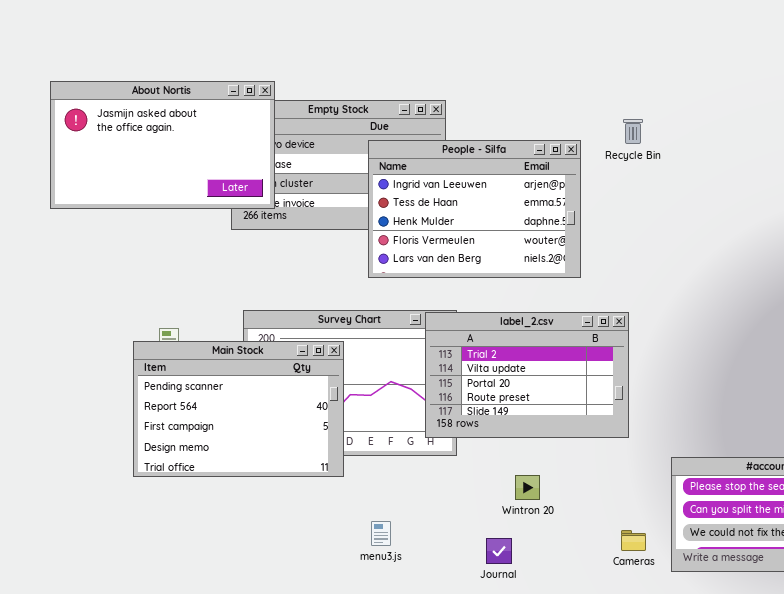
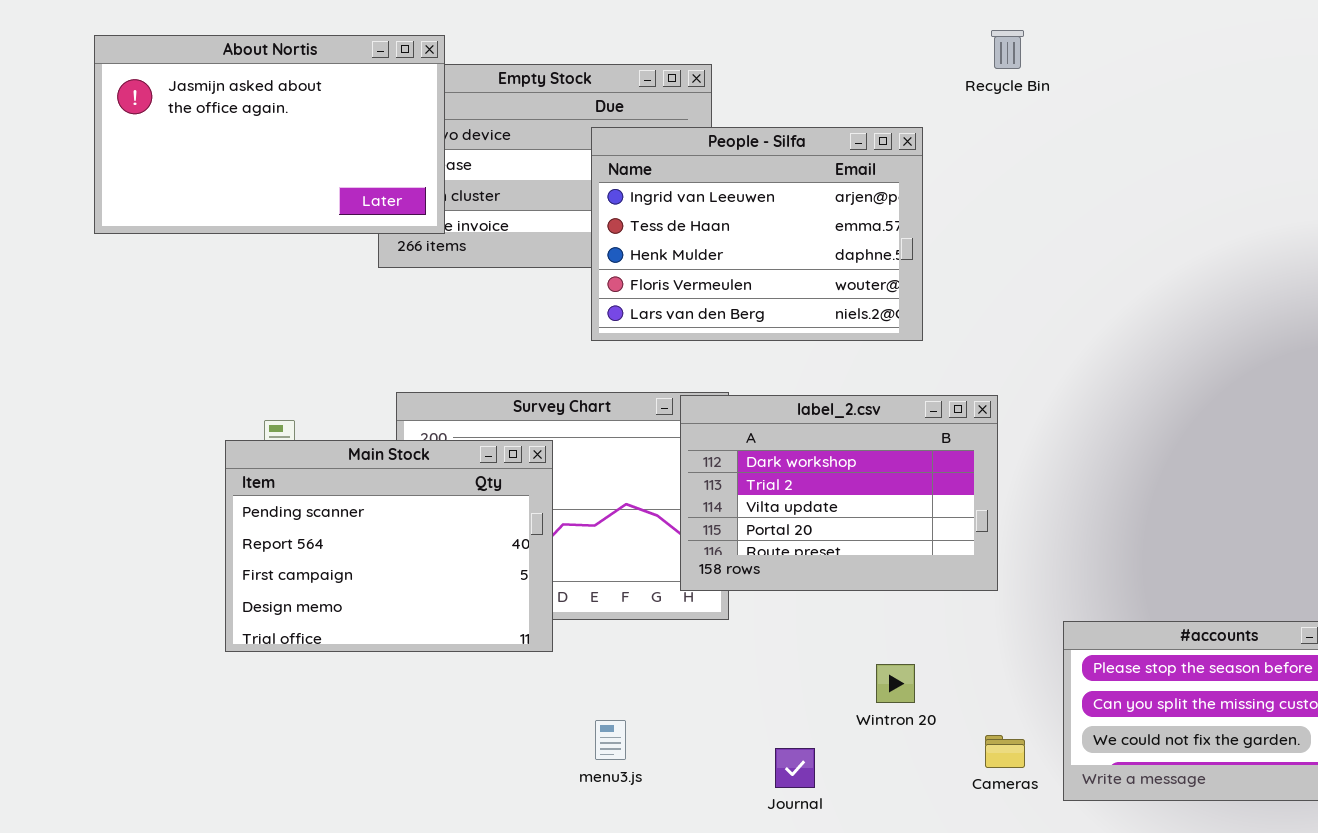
Recycle Bin: [623,119,643,144] -> [991,30,1024,69], moved
label_2.csv: [425,312,629,438] -> [680,395,998,591], scrolled up 1 row
Wintron 20: [515,475,540,500] -> [876,664,915,703], moved

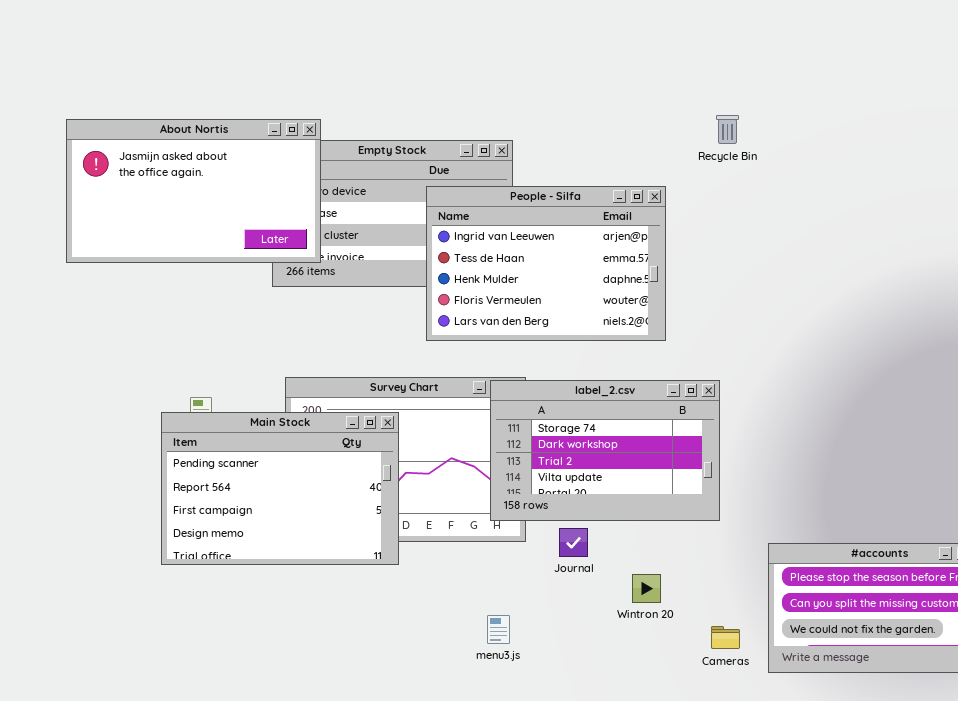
label_2.csv: [680,395,998,591] -> [490,380,720,521], scrolled up 1 row
menu3.js: [595,720,626,760] -> [487,615,510,644], moved
Journal: [775,748,815,788] -> [559,528,588,557], moved

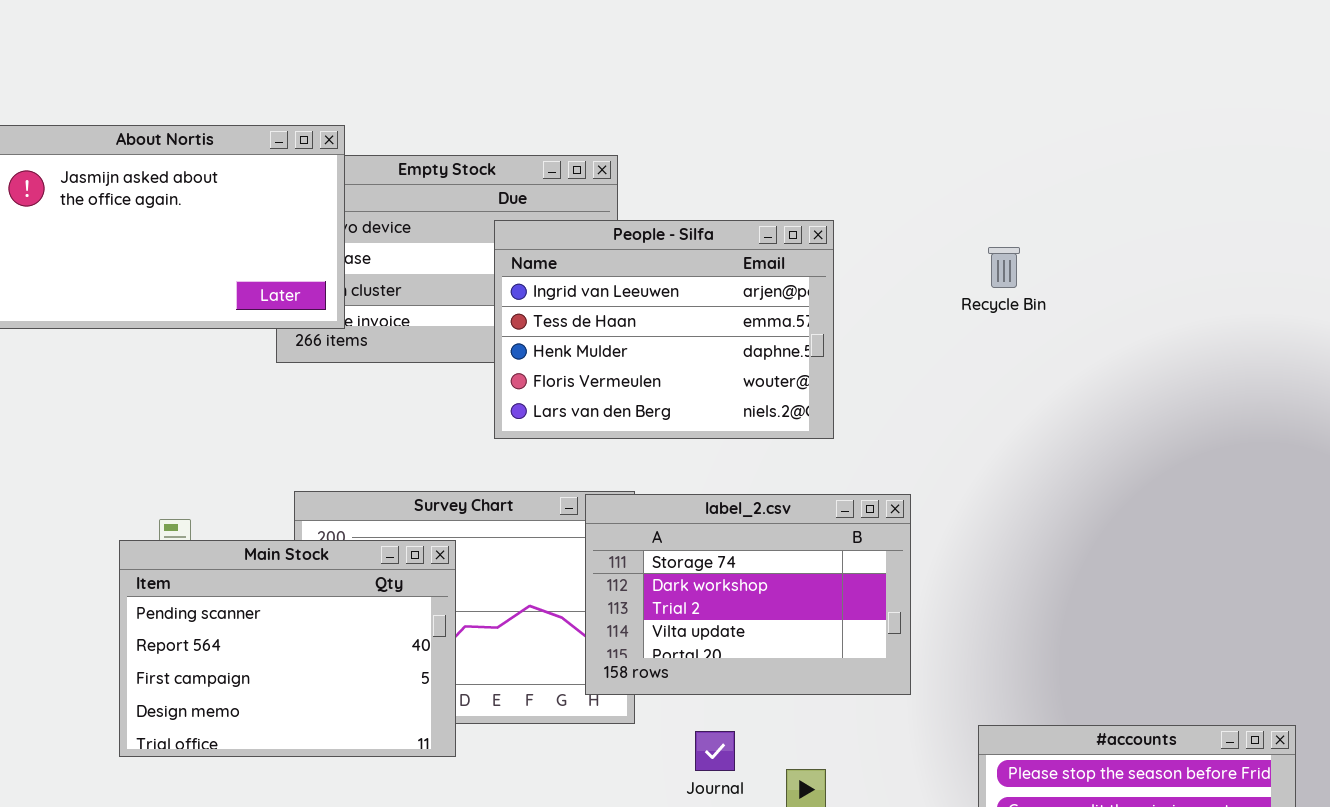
Recycle Bin: [716,115,739,144] -> [988,247,1020,288], moved
Journal: [559,528,588,557] -> [695,731,735,771], moved

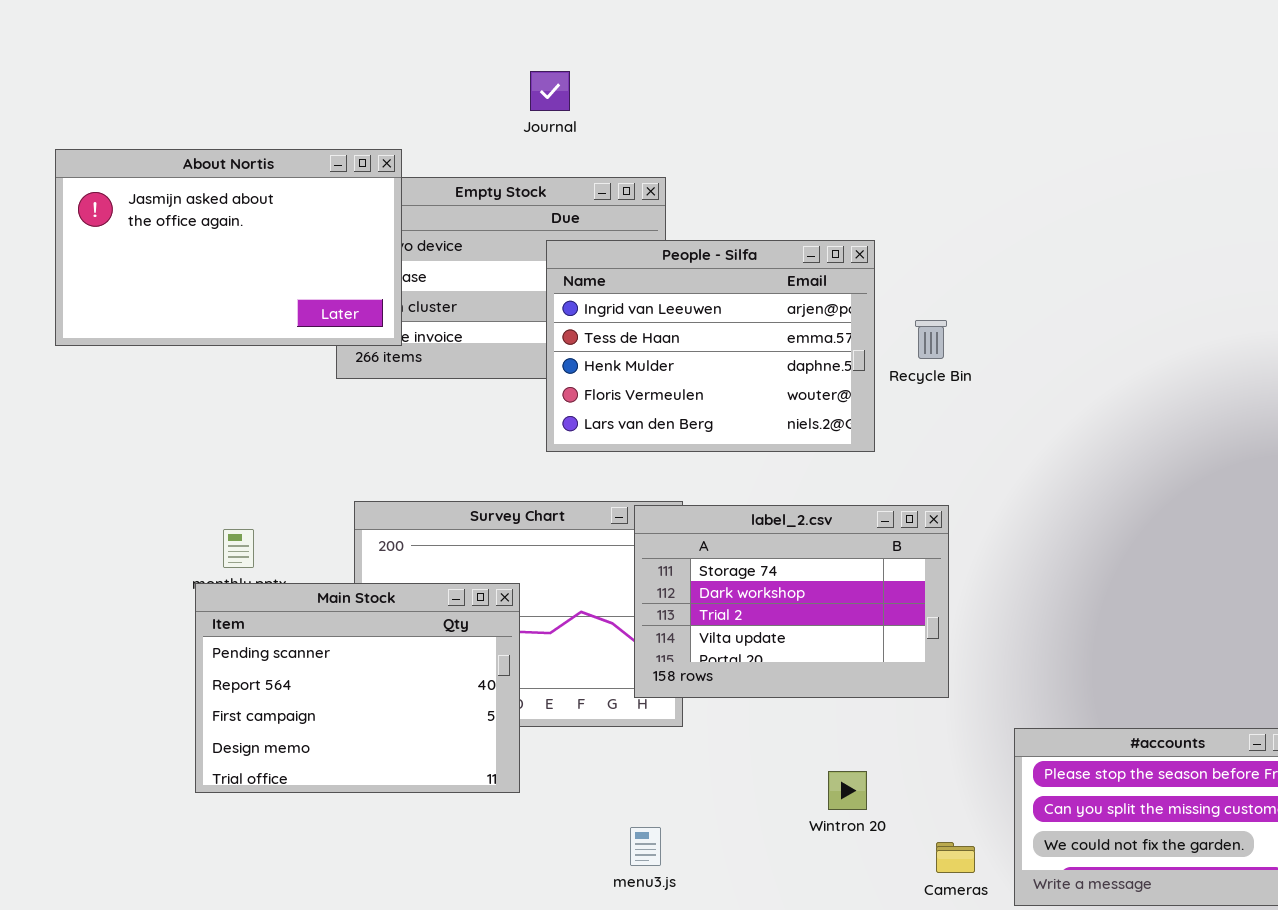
Recycle Bin: [988,247,1020,288] -> [915,320,947,359], moved
Main Stock: [119,540,456,757] -> [195,583,520,793], moved
Journal: [695,731,735,771] -> [530,71,570,111], moved

